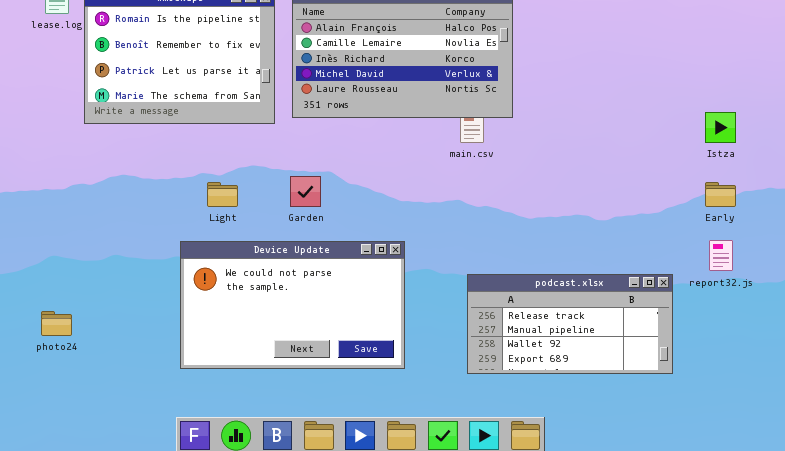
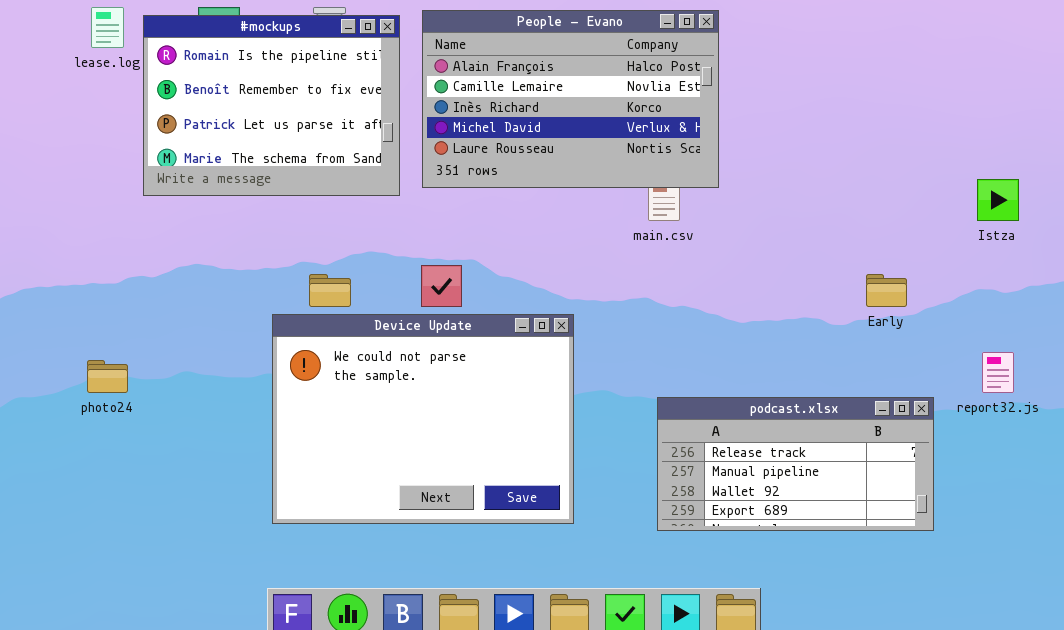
Early: [705,182,736,207] -> [866,274,907,307], moved
Device Update: [180,241,405,369] -> [272,314,574,524], resized
photo24: [41,311,72,336] -> [87,360,128,393], moved

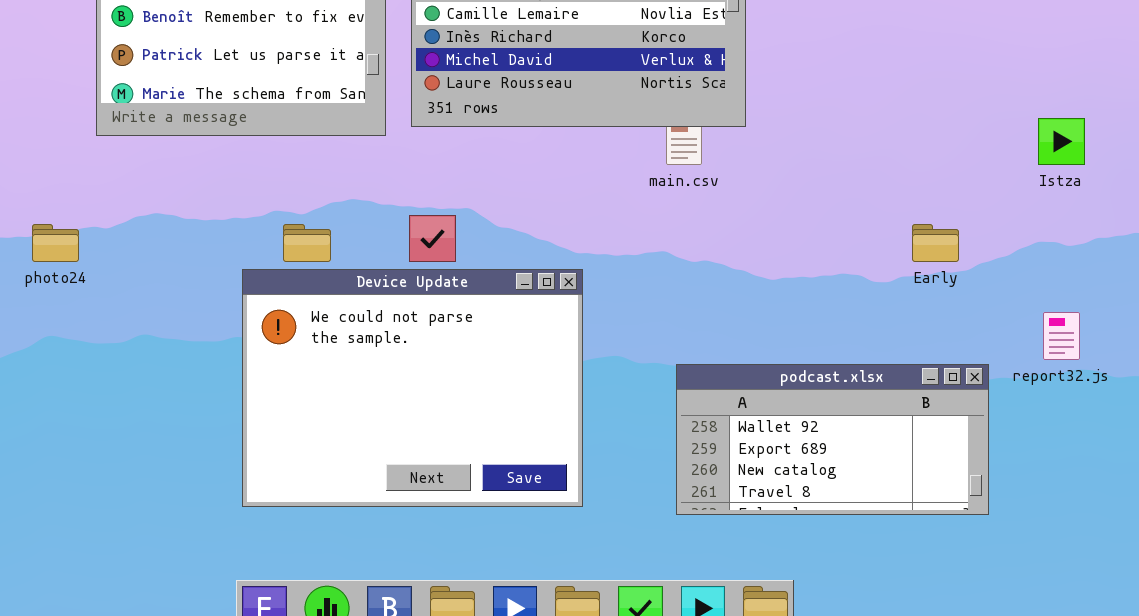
photo24: [87,360,128,393] -> [32,224,79,262], moved
podcast.xlsx: [657,397,934,531] -> [676,364,989,515], scrolled down 2 rows

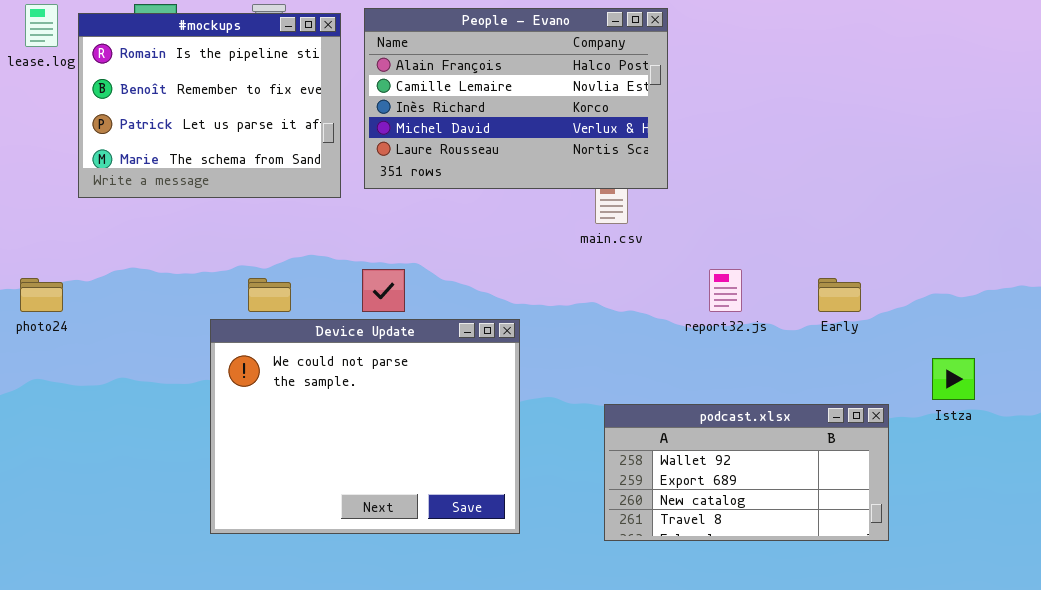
Istza: [1038,118,1085,165] -> [932,358,975,400], moved
report32.js: [1043,312,1080,360] -> [709,269,742,312], moved

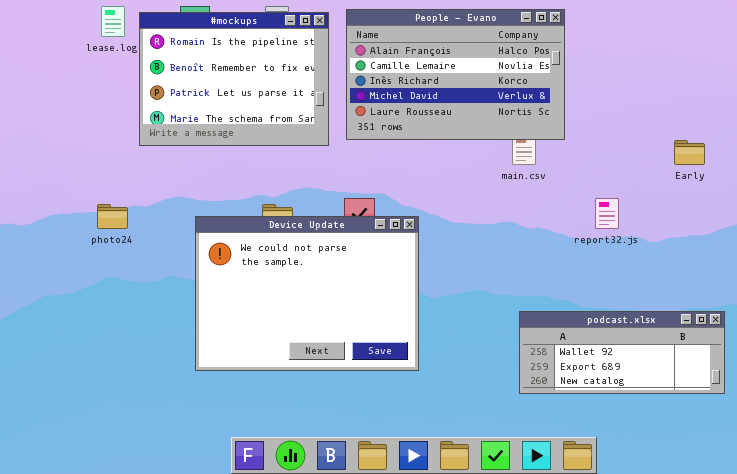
Early: [818,278,861,312] -> [674,140,705,165], moved
Device Update: [210,319,520,534] -> [195,216,419,371], moved
podcast.xlsx: [604,404,889,541] -> [519,311,725,394], resized

